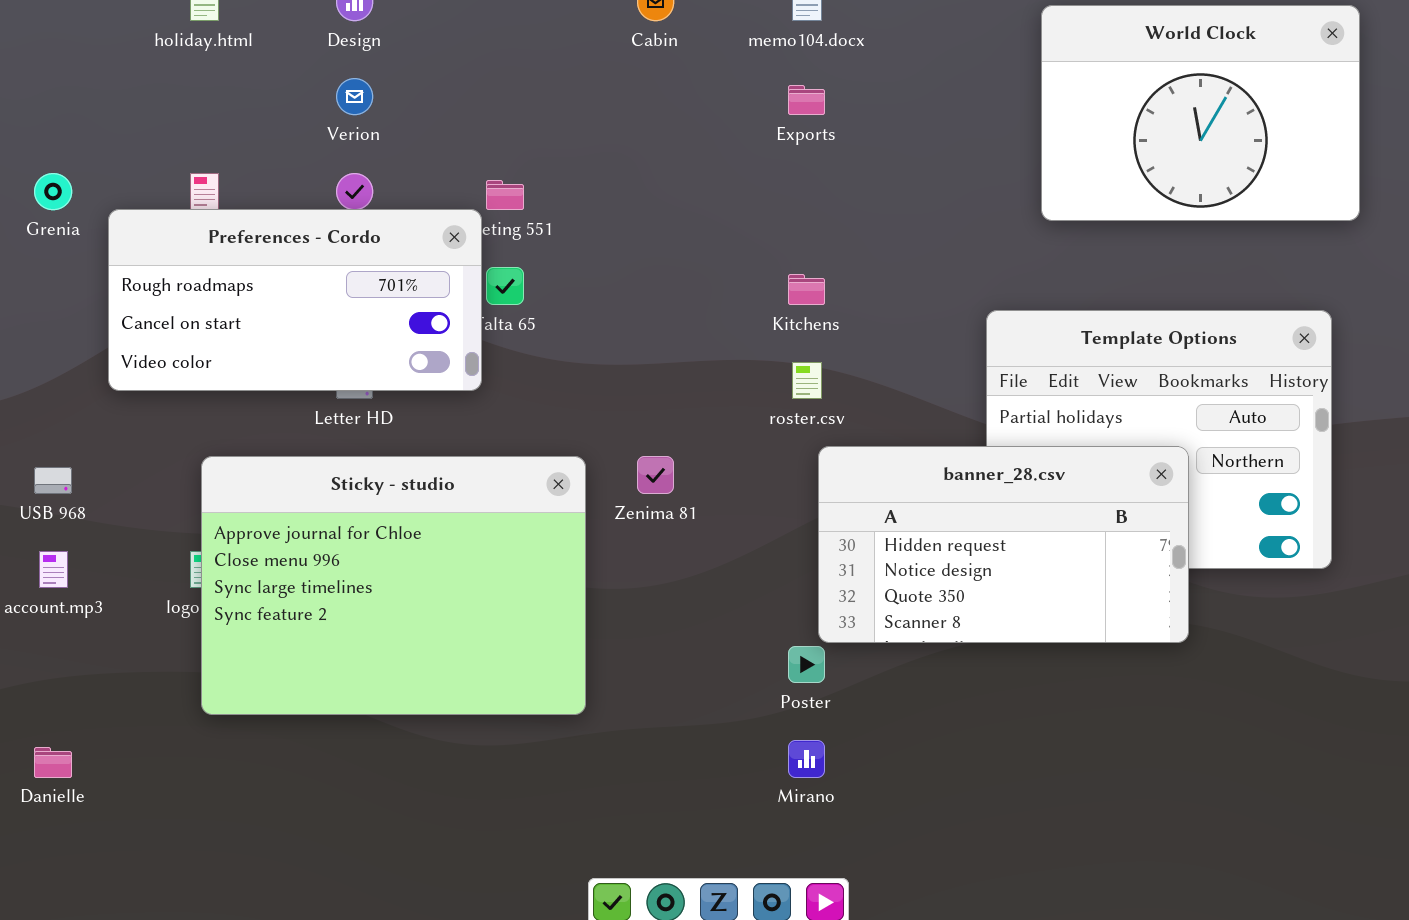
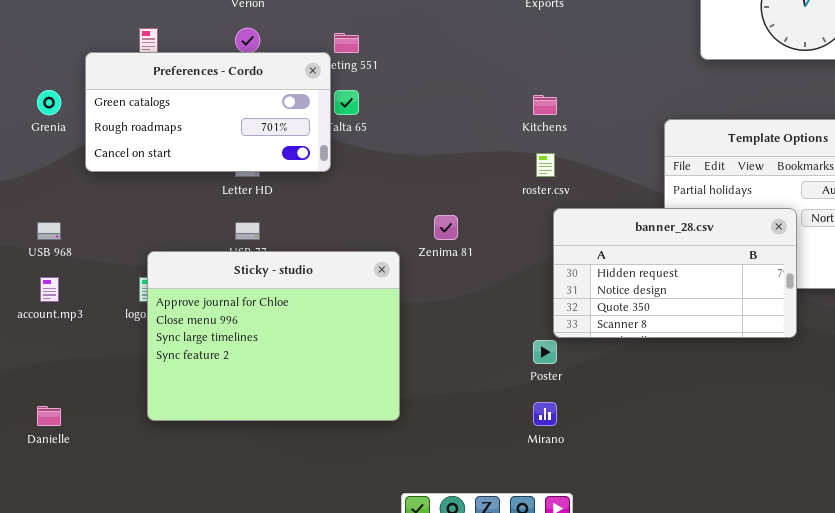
Grenia: [34,173,72,210] -> [37,90,61,115], moved
Preferences - Cordo: [108,209,482,391] -> [85,52,331,172], scrolled up 1 row
Sticky - studio: [201,456,586,715] -> [147,251,400,421], moved

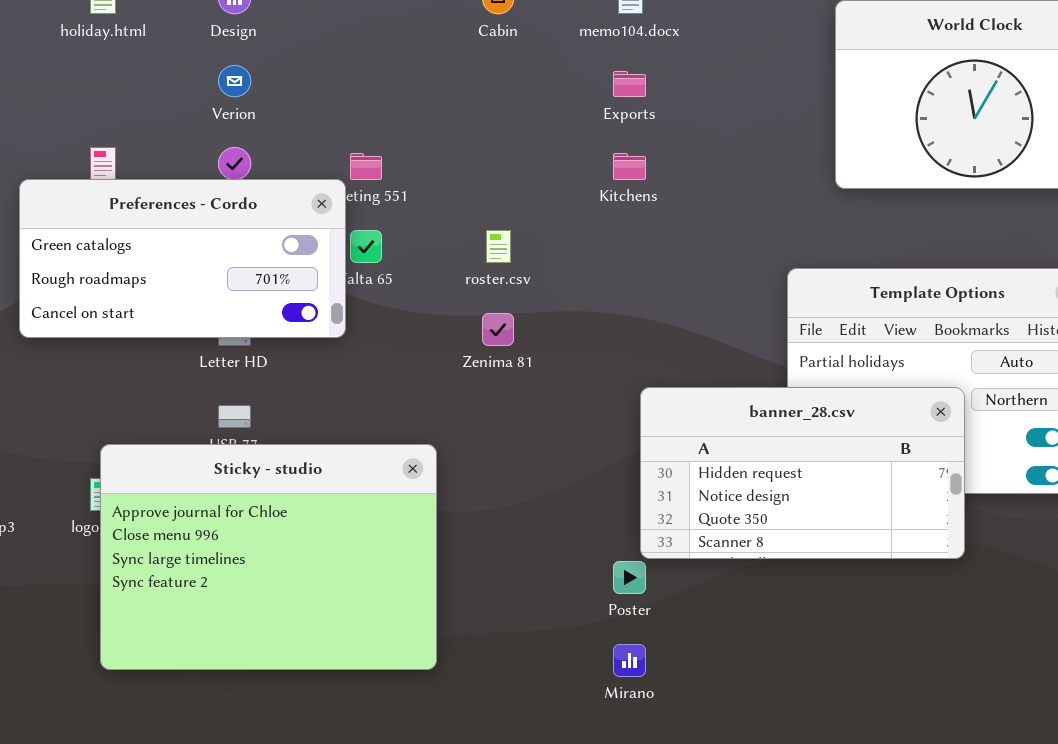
Kitchens: [533,95,557,115] -> [613,153,646,180], moved
roster.csv: [536,153,555,177] -> [486,230,511,263], moved
Zenima 81: [434,215,458,240] -> [482,313,514,346], moved

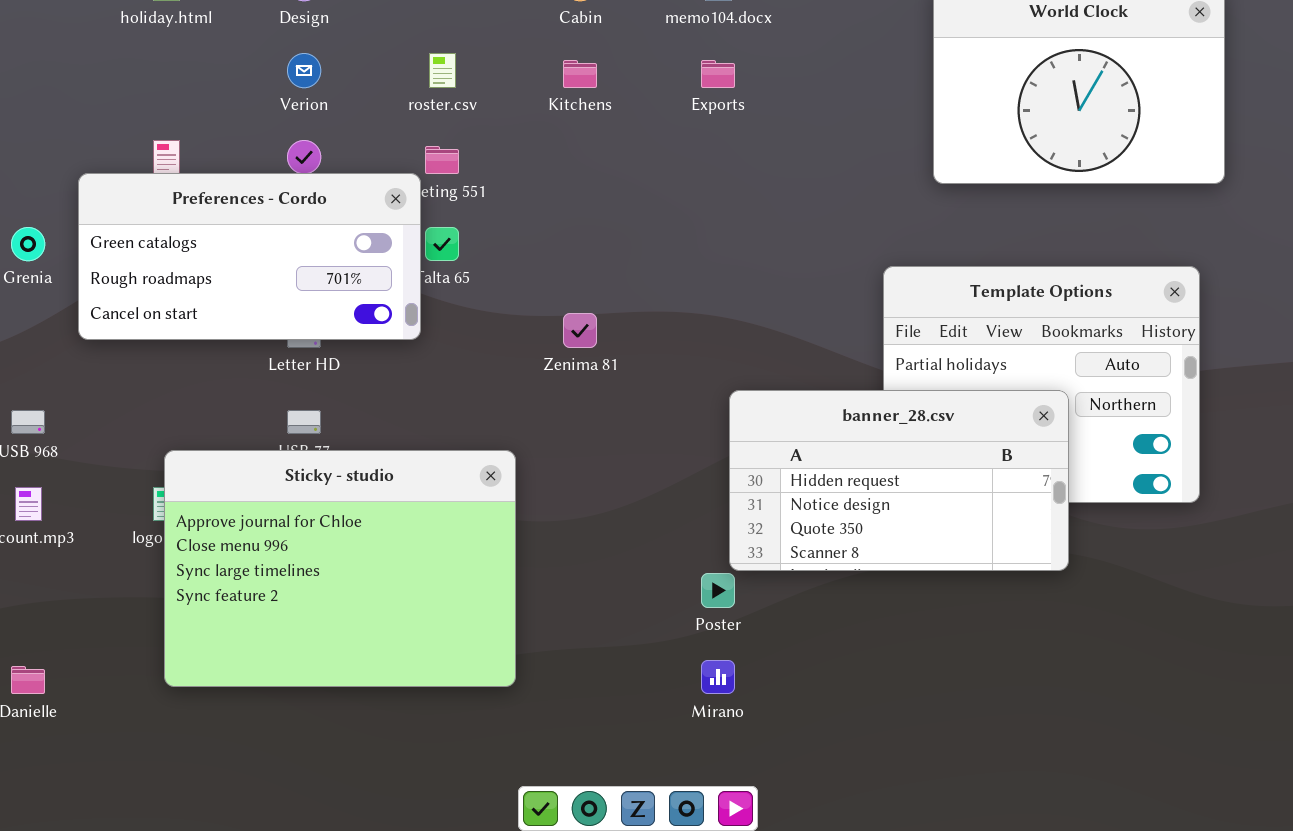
Kitchens: [613,153,646,180] -> [563,60,597,88], moved
roster.csv: [486,230,511,263] -> [429,53,456,88], moved

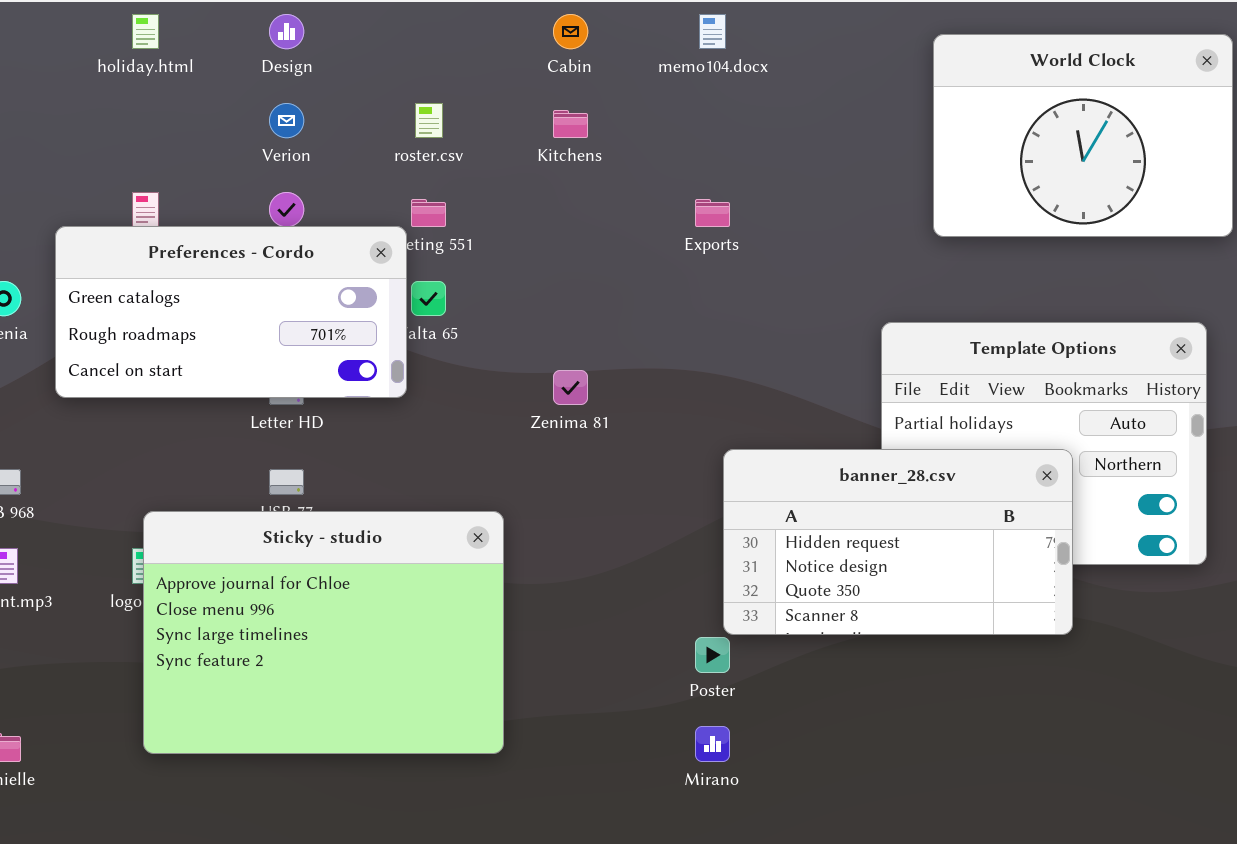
Exports: [701,60,735,88] -> [695,199,730,227], moved

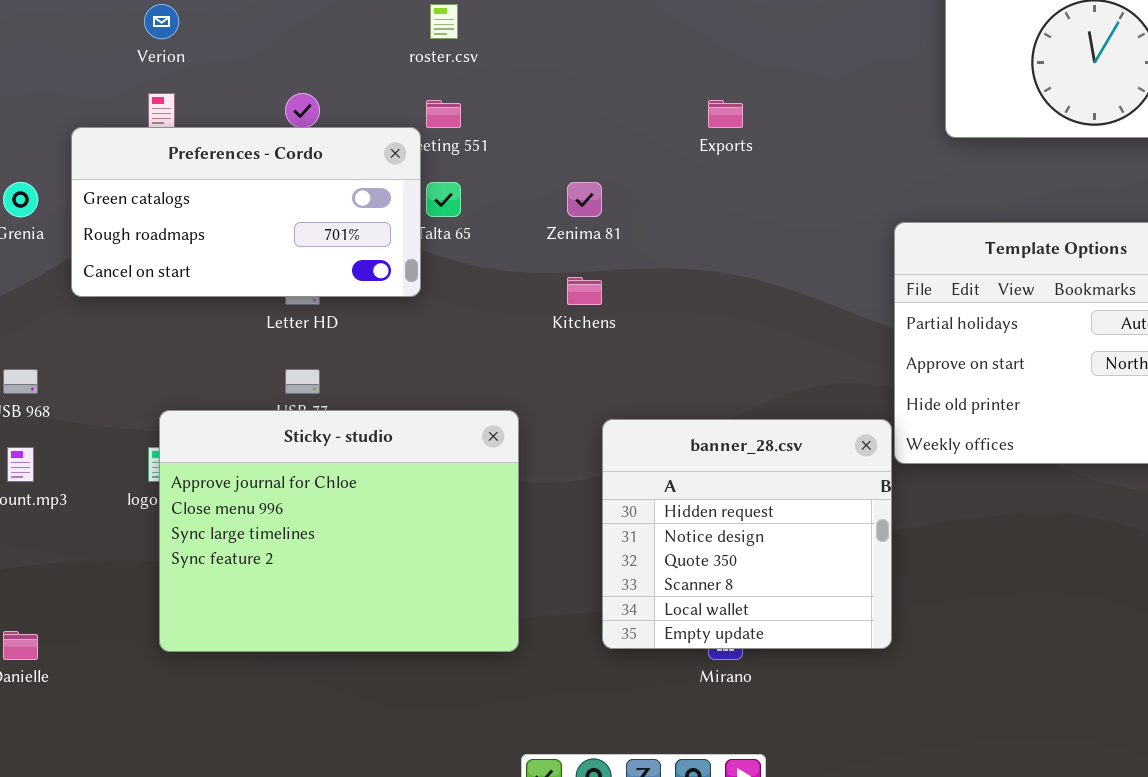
Verion: [269,103,304,138] -> [144,4,179,39], moved
Kitchens: [553,110,588,138] -> [567,277,602,305], moved
Zenima 81: [553,370,588,405] -> [567,182,602,217], moved
banner_28.csv: [723,449,1073,635] -> [602,419,892,649], moved, resized

